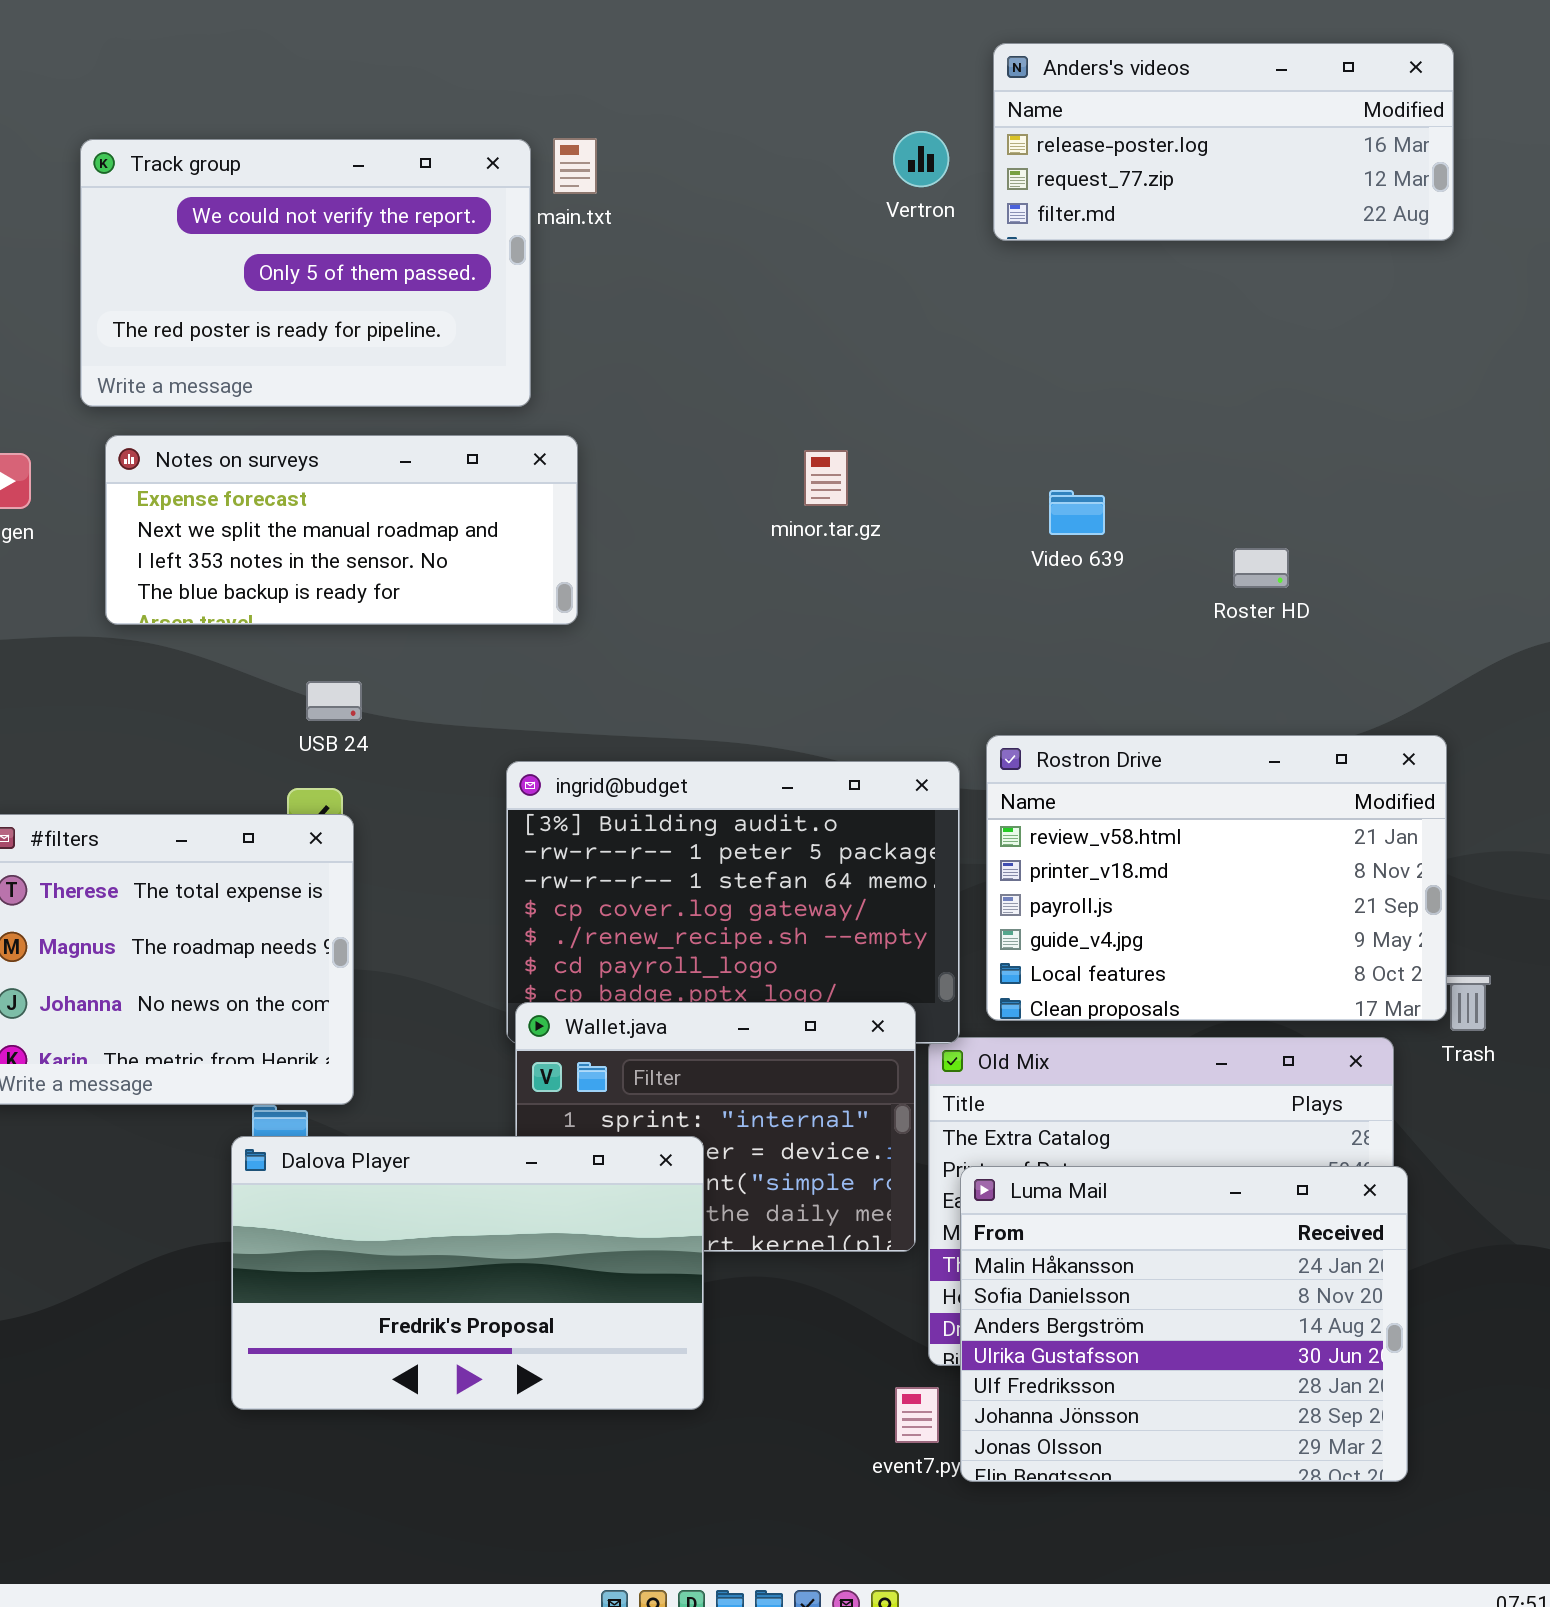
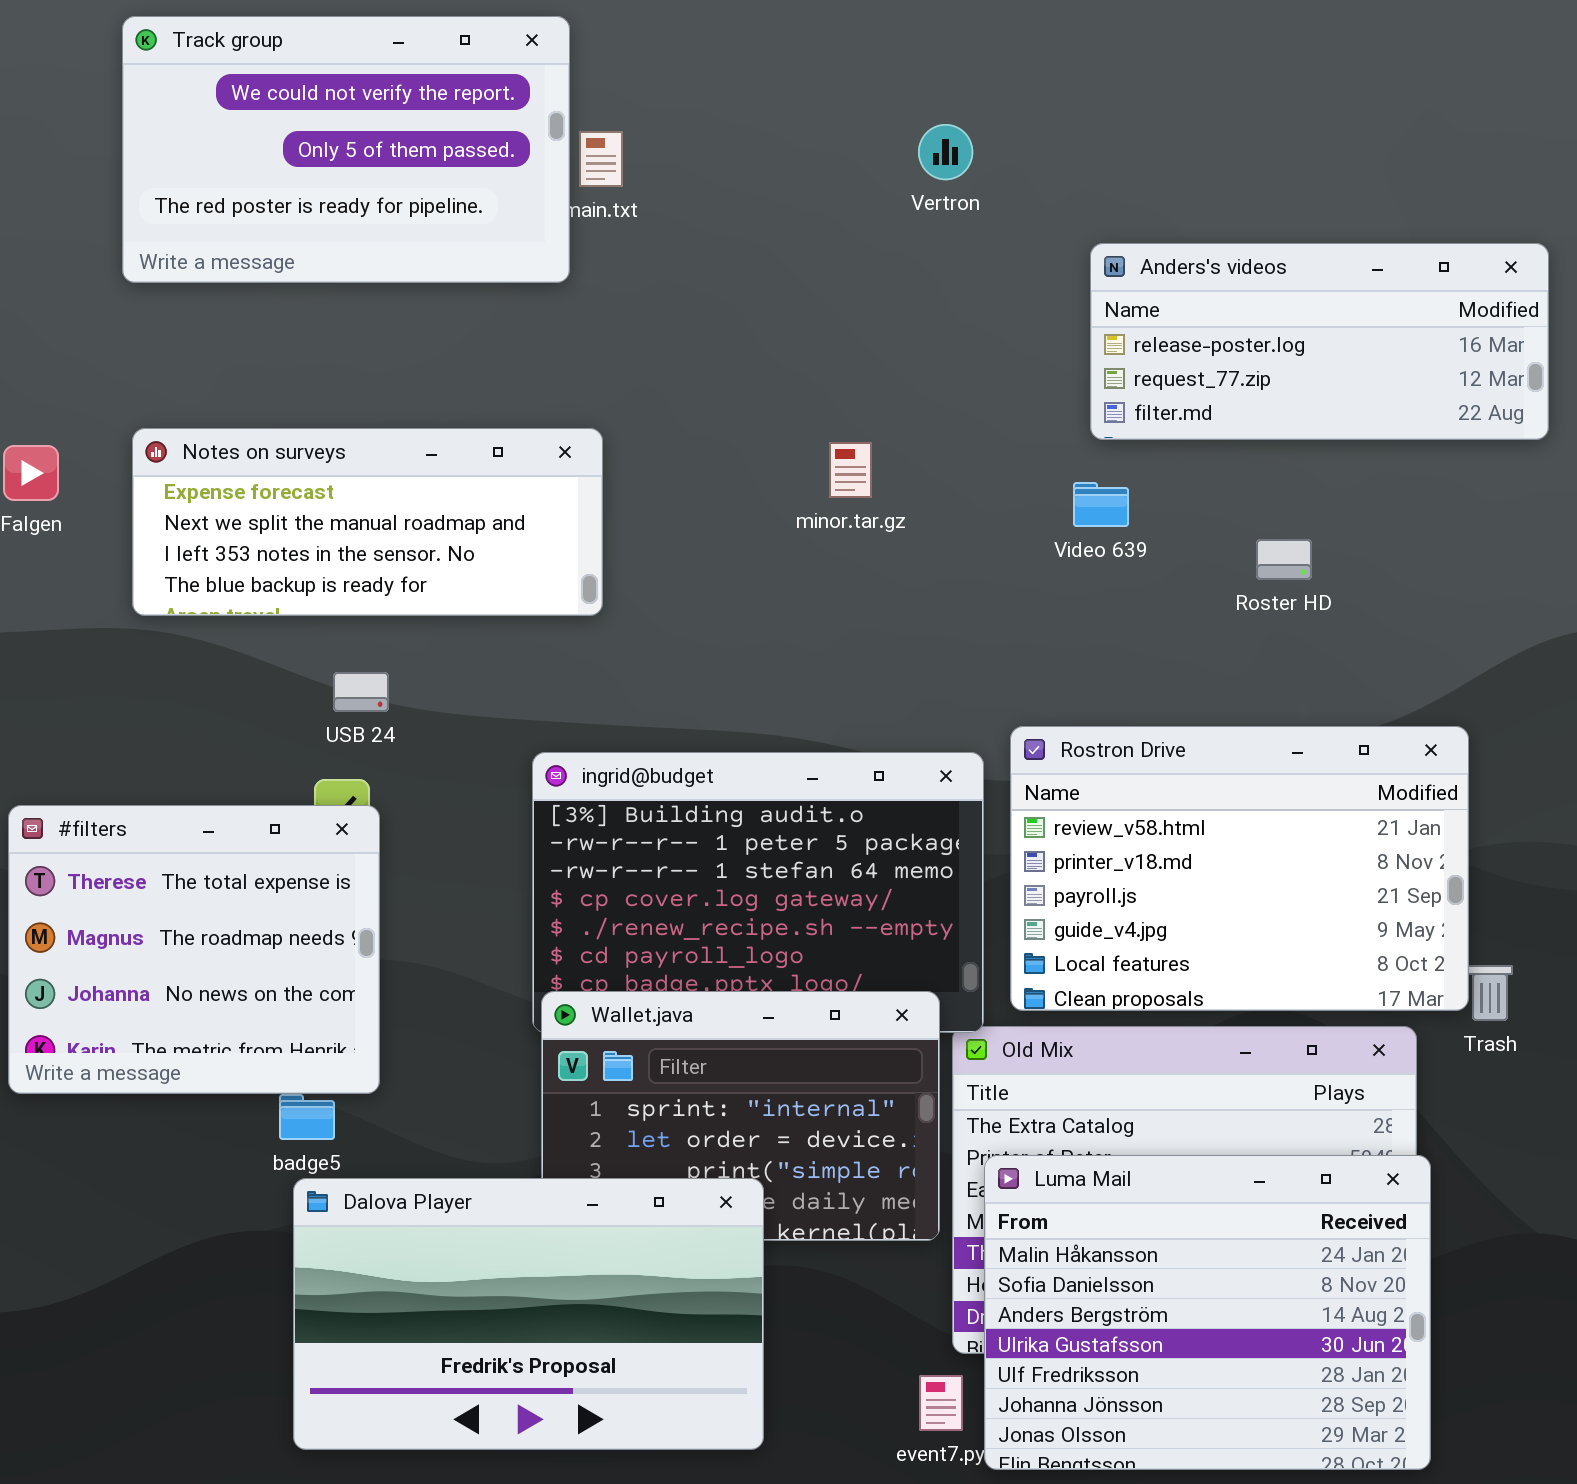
Anders's videos: [993,43,1454,241] -> [1090,243,1549,440], moved
Track group: [80,139,531,407] -> [122,16,570,283], moved
Dalova Player: [231,1136,704,1410] -> [293,1178,764,1450], moved

